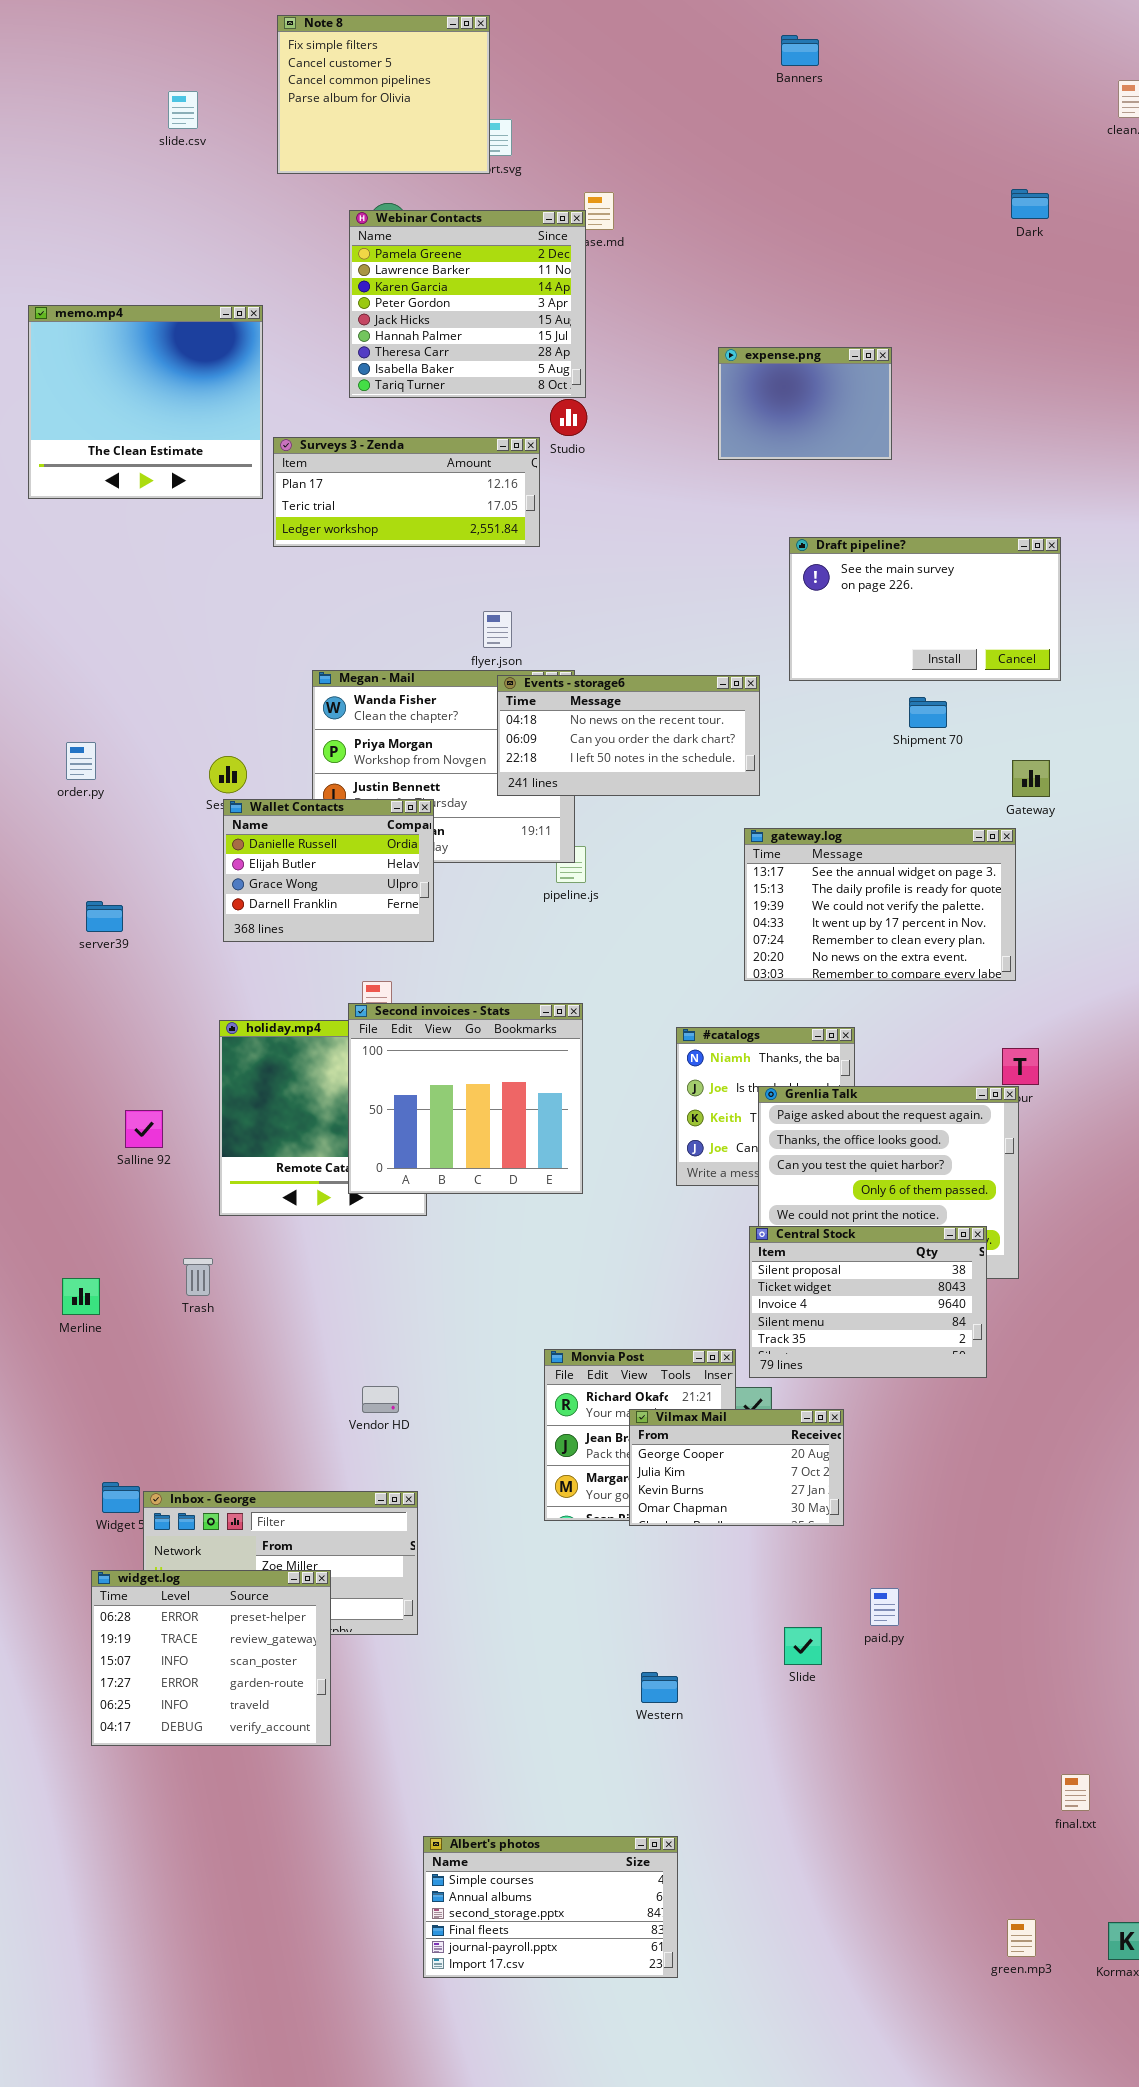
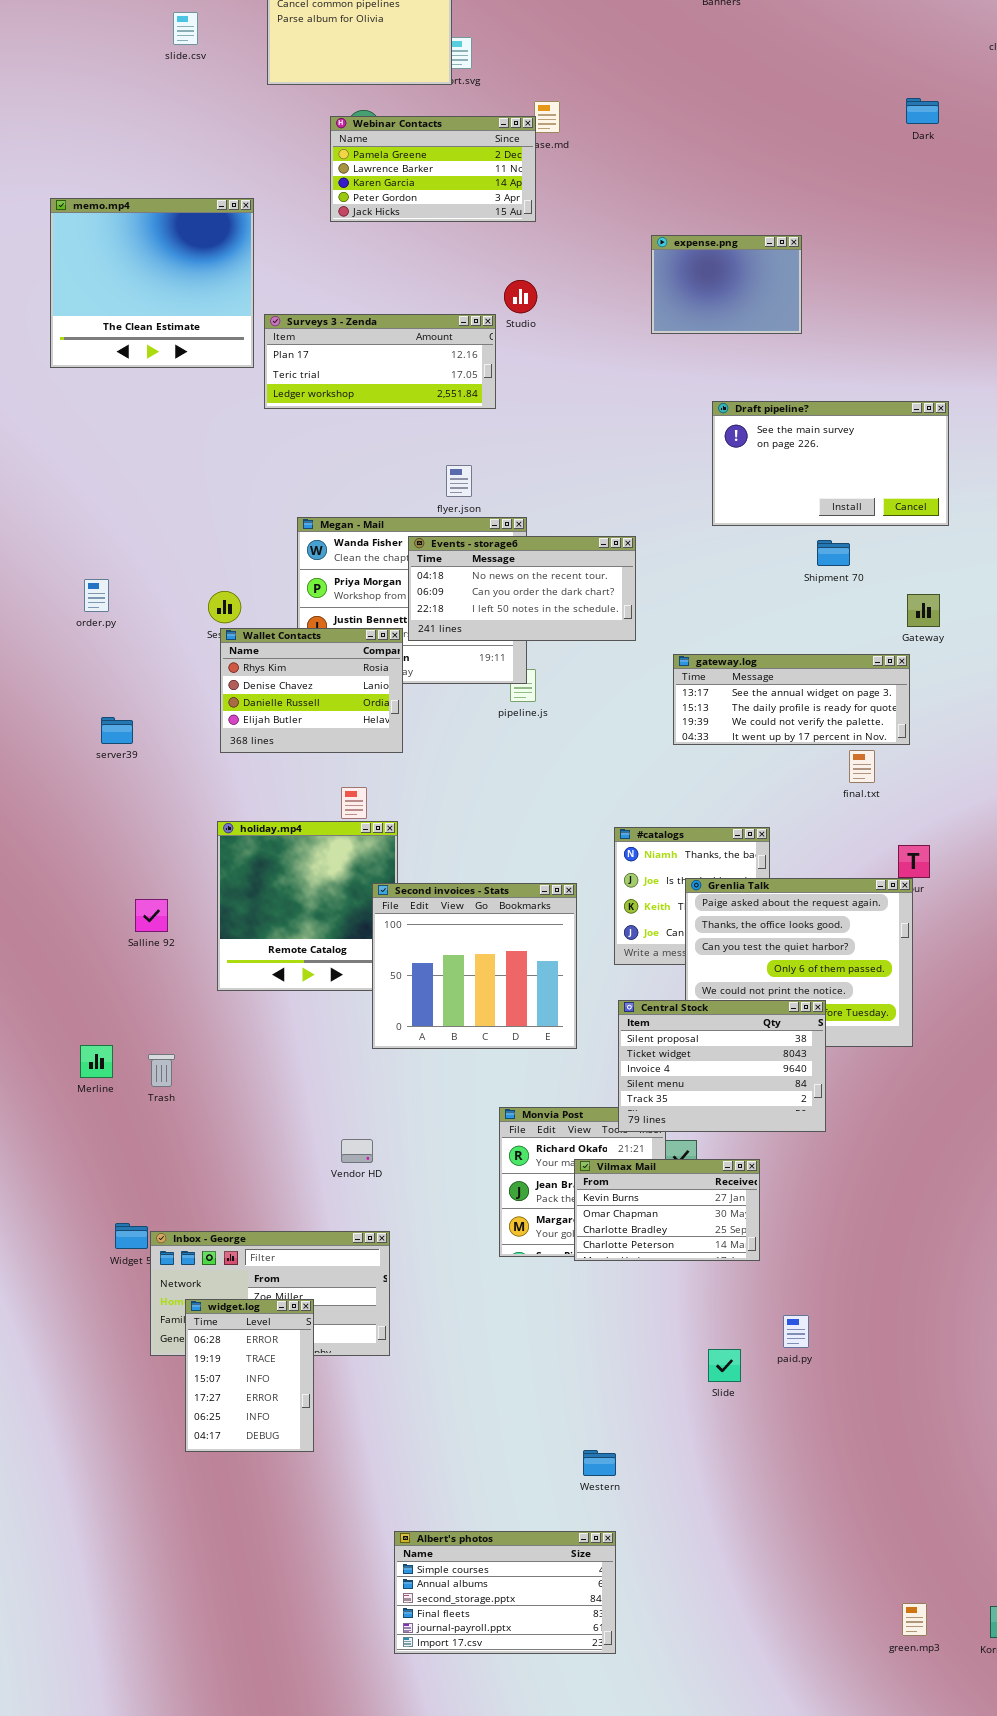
Webinar Contacts: [349,210,586,398] -> [330,116,536,222], resized
Events - storage6: [497,675,760,796] -> [408,536,636,641], moved
Wallet Contacts: [223,799,434,942] -> [220,628,403,753], scrolled up 2 rows
gateway.log: [744,828,1016,981] -> [673,654,910,745], resized
Second invoices - Stats: [348,1003,583,1194] -> [372,883,577,1049], moved
Central Stock: [749,1226,987,1378] -> [618,1000,826,1132], moved
Trash: [183,1258,213,1296] -> [148,1054,175,1087], moved
Vilmax Mail: [629,1409,844,1526] -> [574,1159,760,1261], scrolled down 2 rows
widget.log: [91,1570,331,1746] -> [185,1299,314,1452], resized
Western: [641,1672,678,1703] -> [583,1450,616,1476], moved
final.txt: [1061,1774,1090,1811] -> [849,750,875,783], moved

